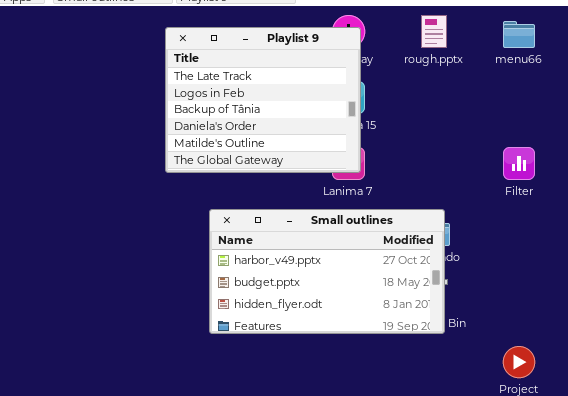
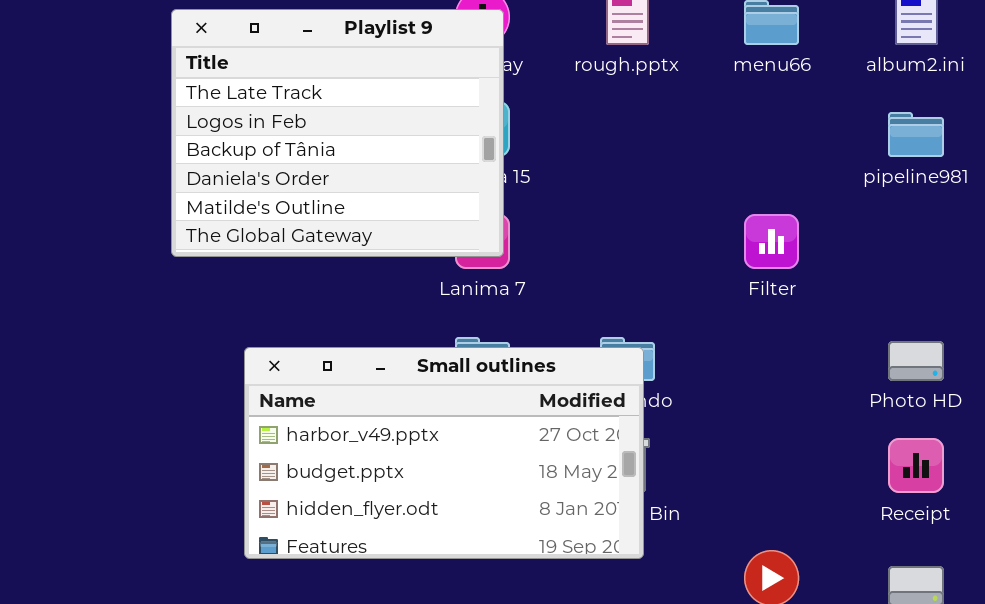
Small outlines: [209,209,445,334] -> [244,347,644,559], moved

